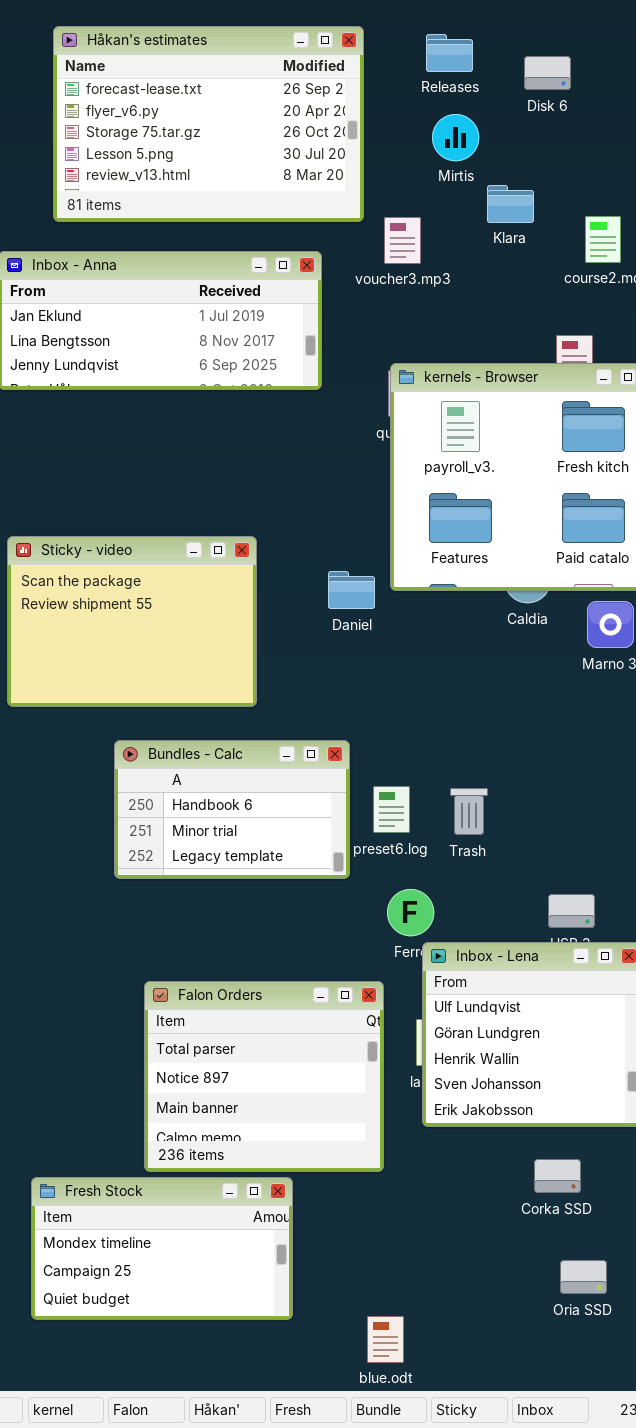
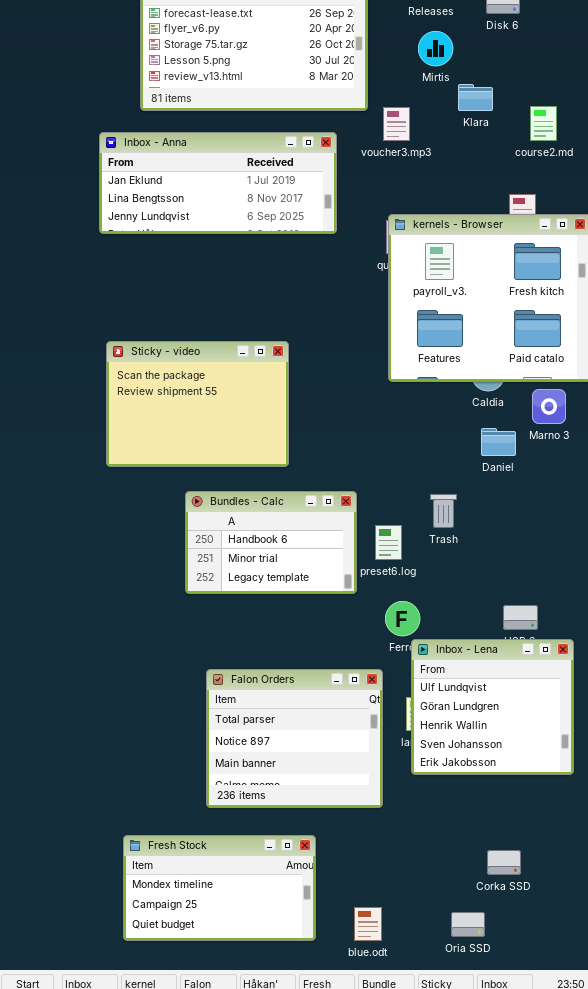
Daniel: [328,571,375,609] -> [481,428,516,456], moved
Trash: [450,788,488,835] -> [430,494,457,528], moved
Corka SSD: [534,1159,581,1193] -> [487,850,521,875], moved
Fresh Stock: [31,1177,293,1320] -> [123,835,316,941], moved
Oria SSD: [560,1260,607,1294] -> [451,912,485,937], moved
blue.odt: [367,1316,404,1363] -> [354,907,382,941], moved

